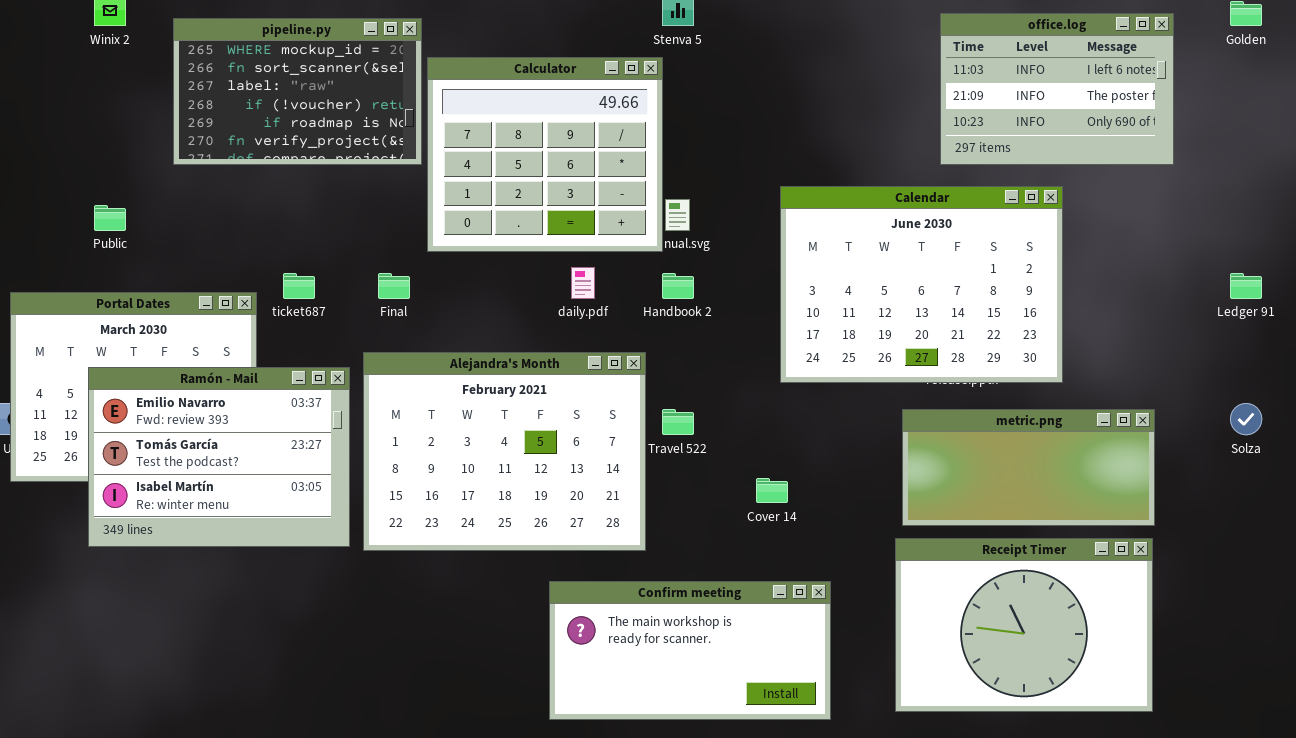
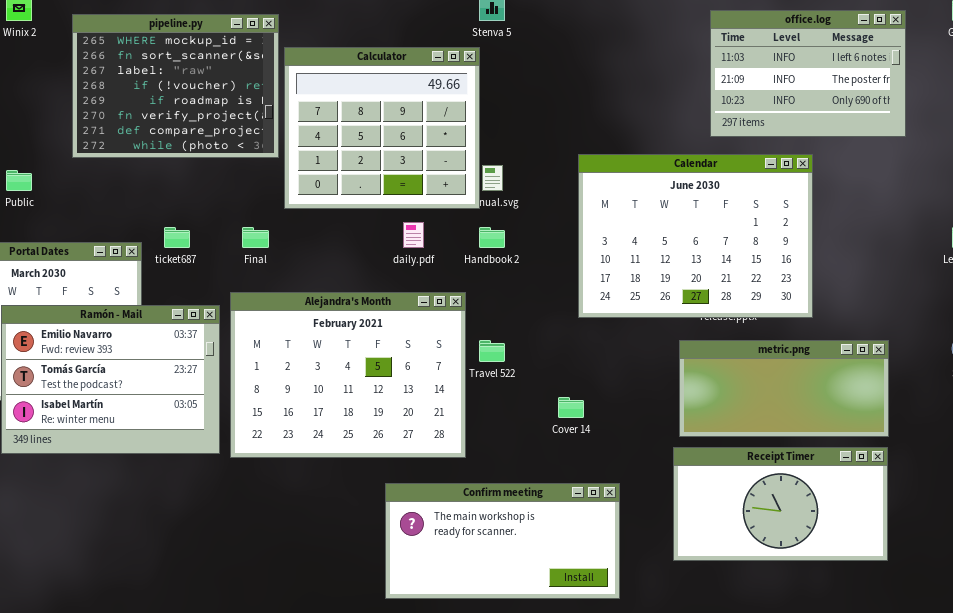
pipeline.py: [173,18,422,165] -> [72,14,279,158], resized
Receipt Timer: [895,538,1153,712] -> [673,447,888,561], resized

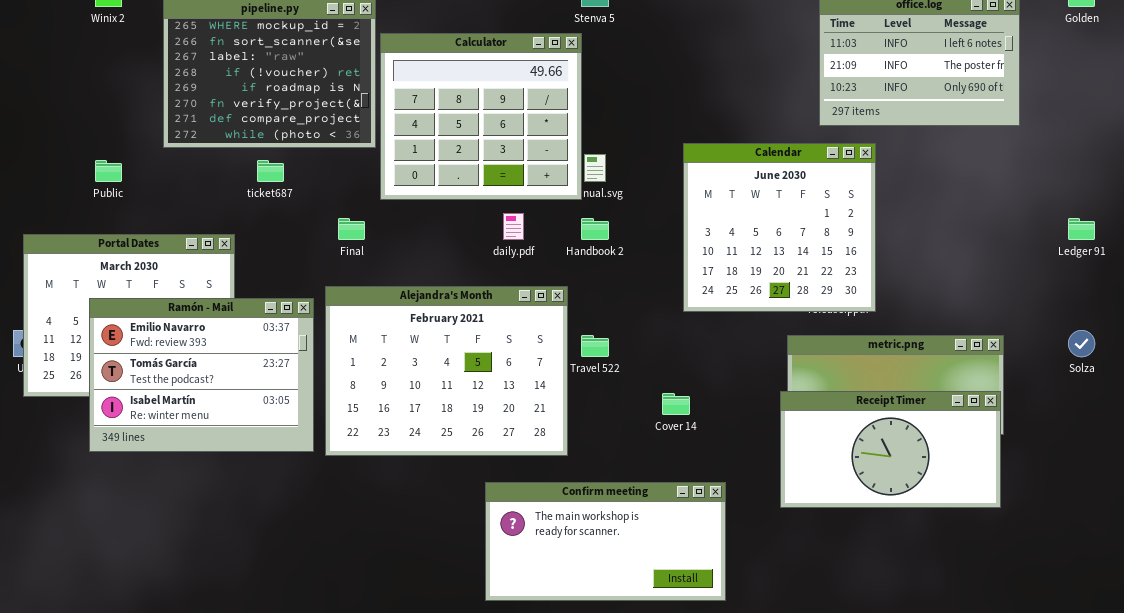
Calendar: [578,154,813,318] -> [683,143,876,312], resized
ticket687: [164,227,190,248] -> [257,160,284,182], moved
Receipt Timer: [673,447,888,561] -> [780,391,1001,508], moved

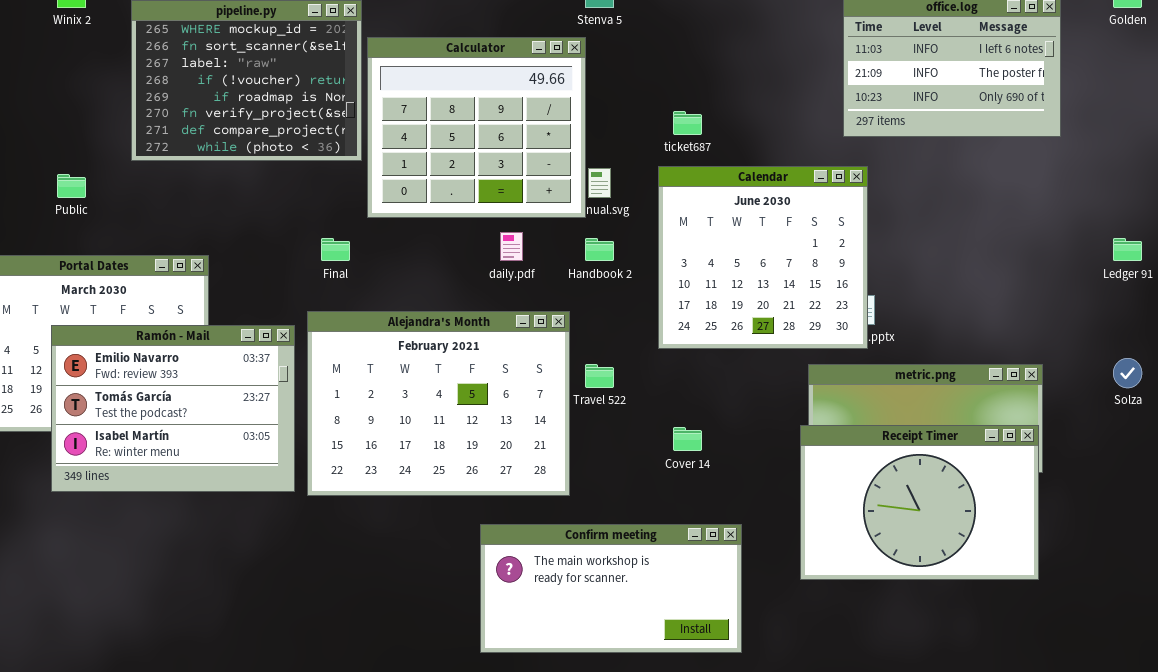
Calendar: [683,143,876,312] -> [658,166,868,349], moved
ticket687: [257,160,284,182] -> [673,111,702,135], moved
Receipt Timer: [780,391,1001,508] -> [800,425,1039,580], resized

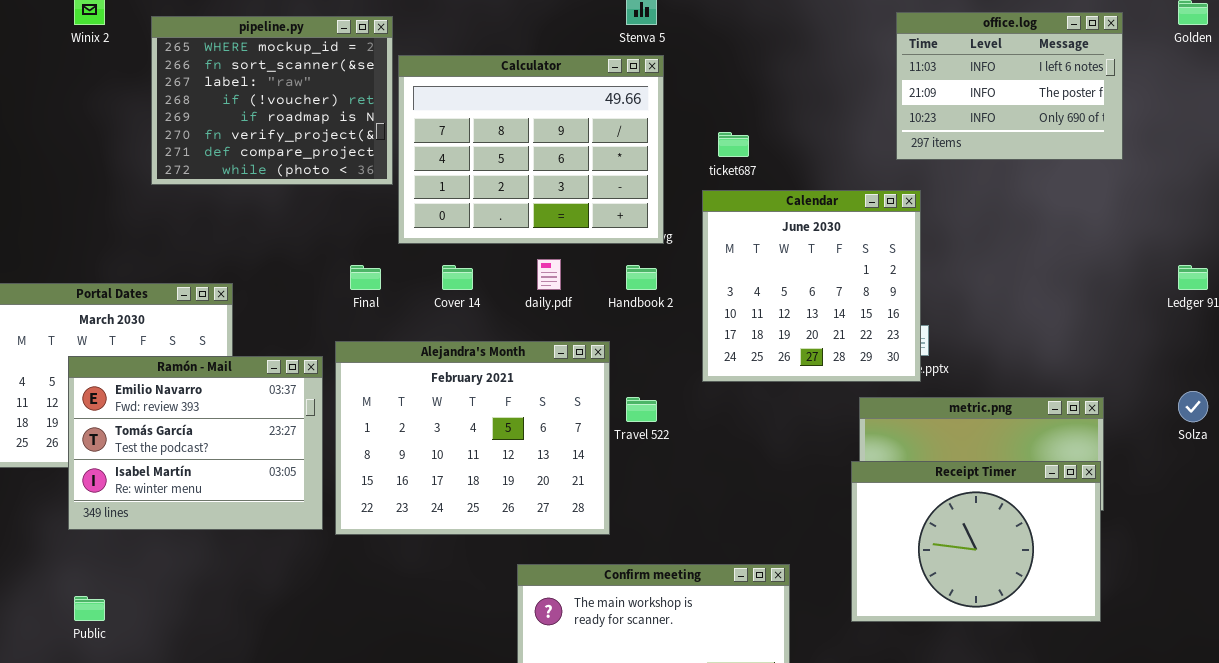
Calculator: [367,37,586,218] -> [398,55,664,244], resized
Public: [57,174,86,198] -> [74,596,105,621], moved
Cover 14: [673,427,702,451] -> [442,265,473,290], moved

